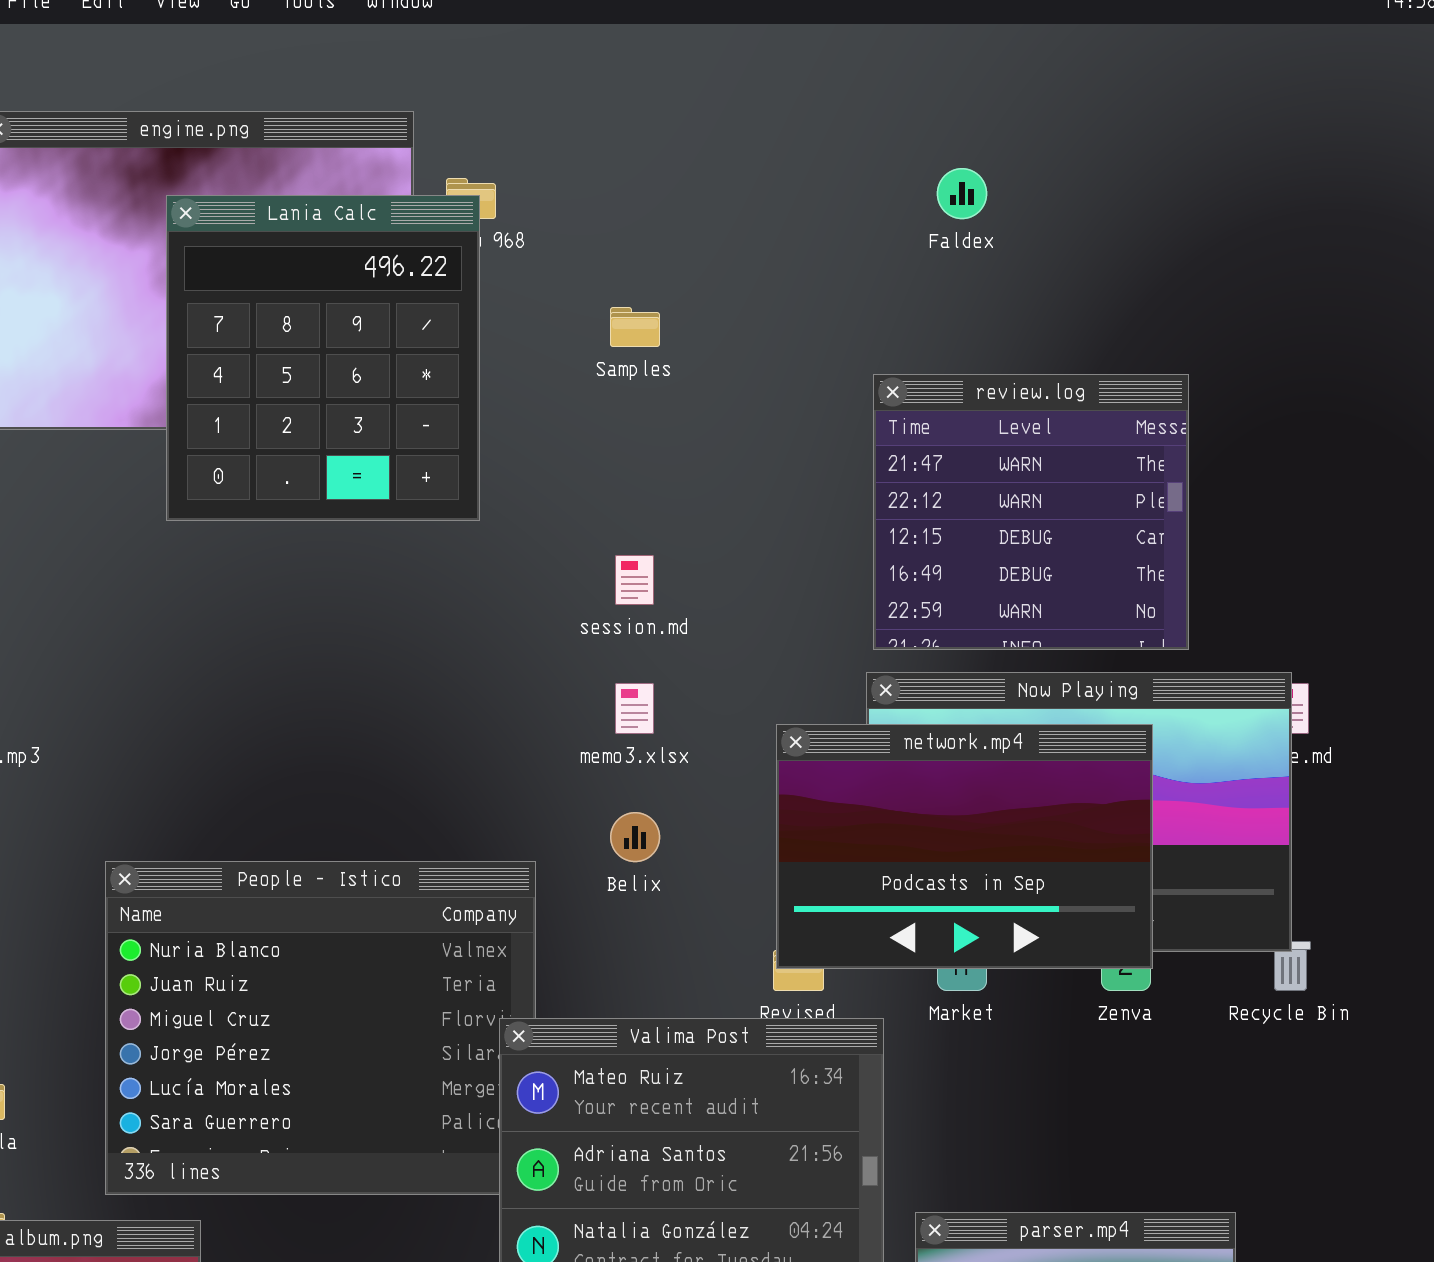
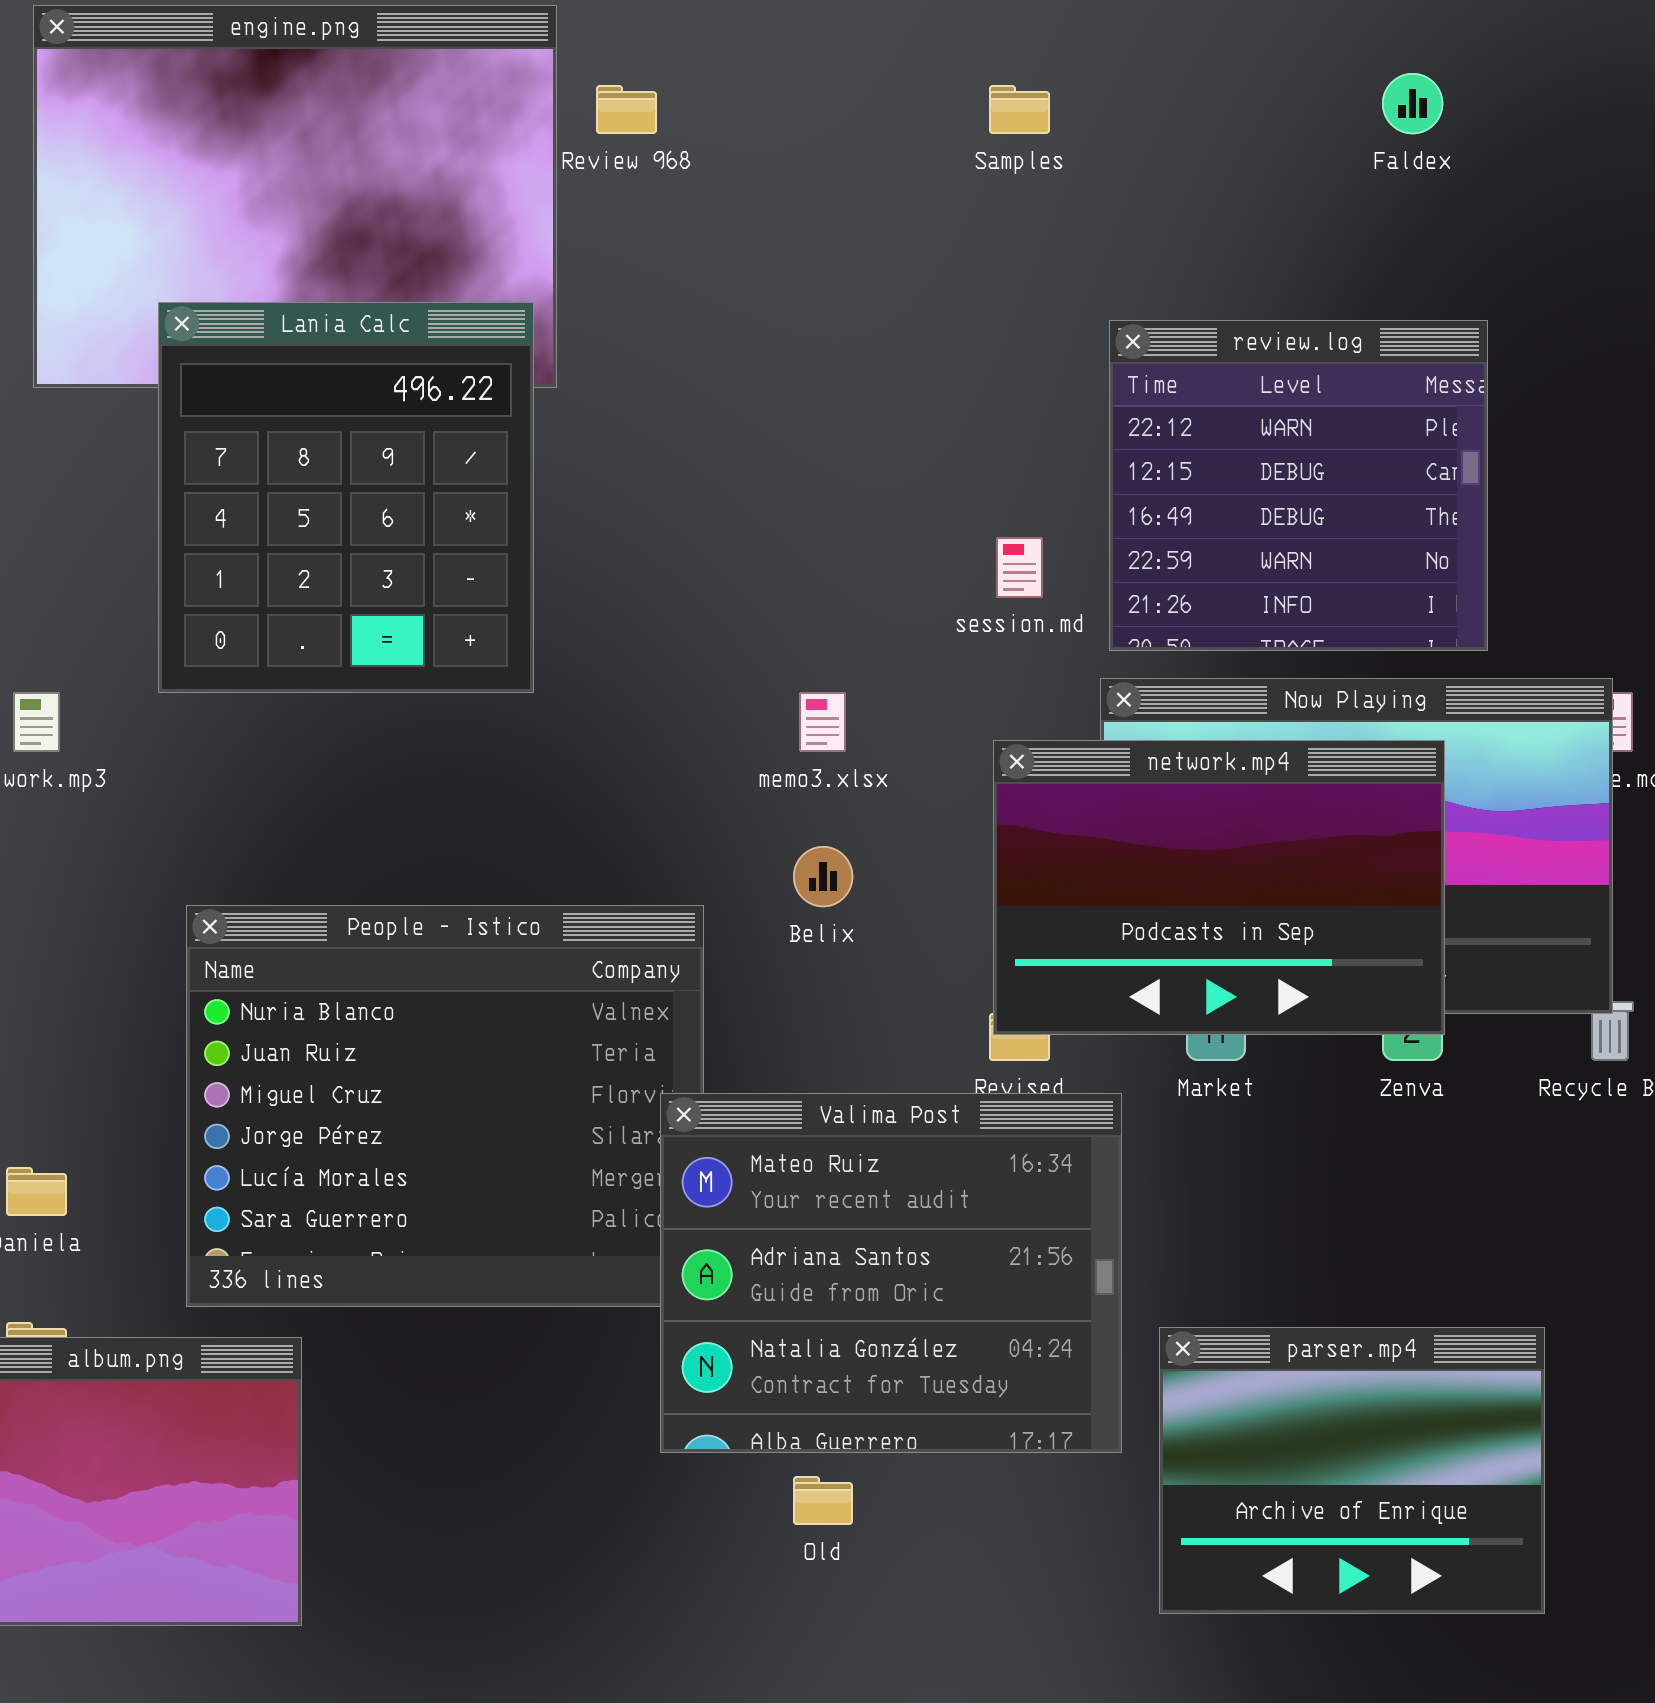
Faldex: [937,168,987,219] -> [1382,73,1443,134], moved
Lania Calc: [166,195,480,521] -> [158,302,534,693], moved
Samples: [610,307,660,347] -> [989,85,1050,134], moved
review.log: [873,374,1189,650] -> [1109,320,1488,651], scrolled down 1 row
session.md: [615,555,654,605] -> [996,537,1043,598], moved

